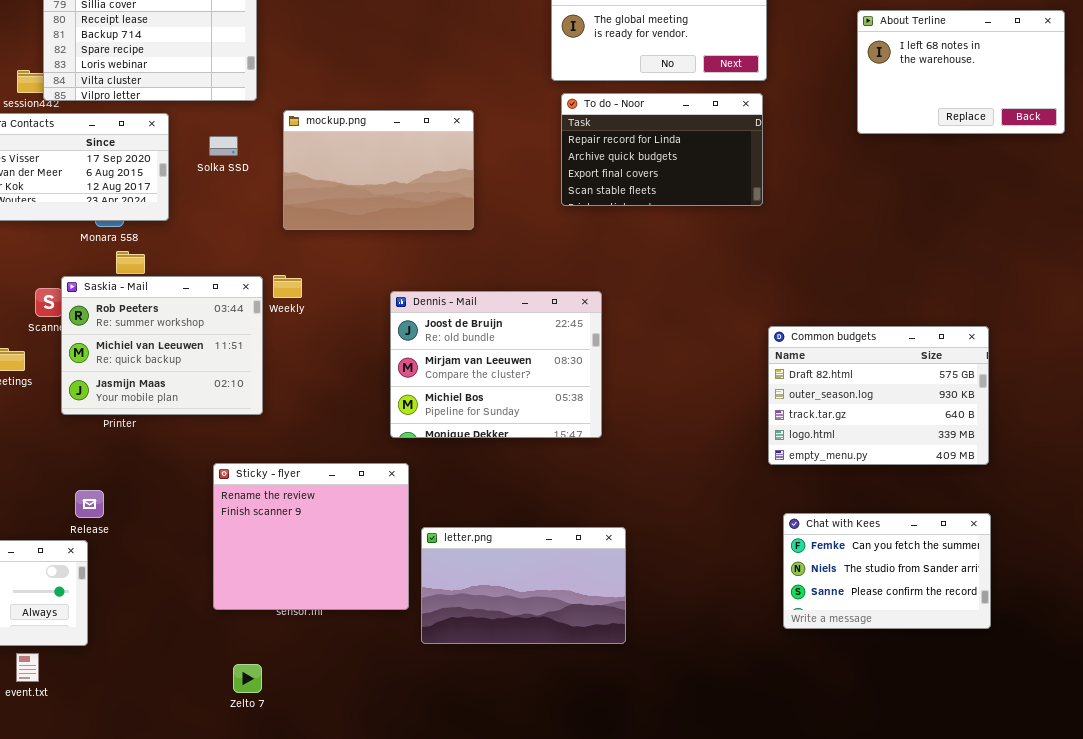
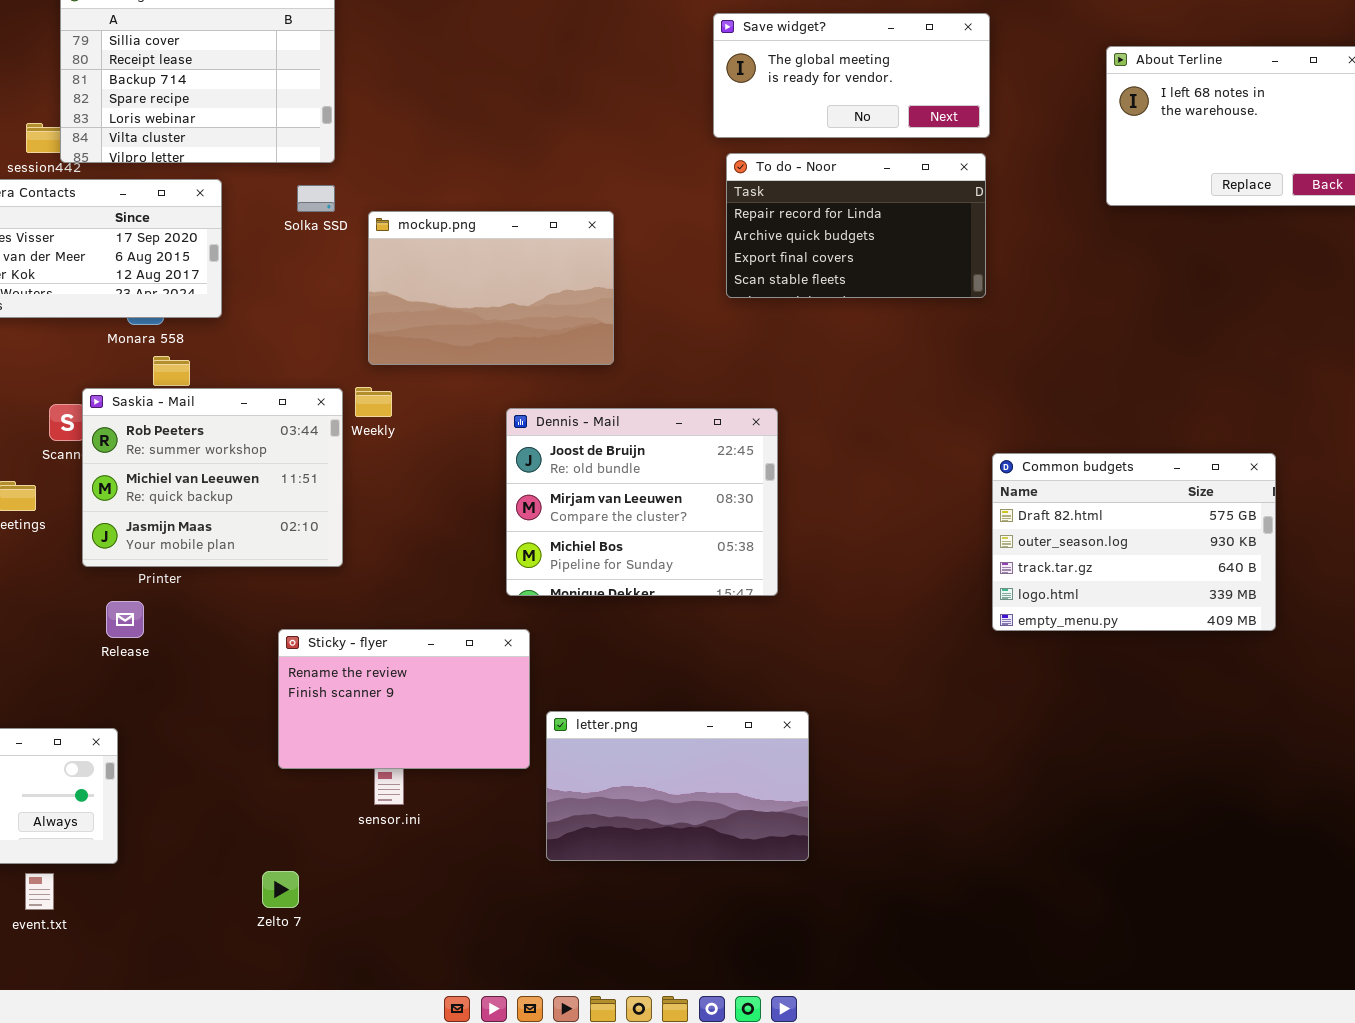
mockup.png: [283,110,474,230] -> [368,211,614,365], moved
Solka SSD: [209,136,238,156] -> [297,185,335,212], moved
Sticky - flyer: [213,463,409,610] -> [278,629,530,769], resized
Release: [75,490,104,518] -> [106,601,144,638], moved
Chat with Kees: [783,513,991,629] -> none, closed
Zelto 7: [233,664,262,693] -> [262,871,299,908], moved

